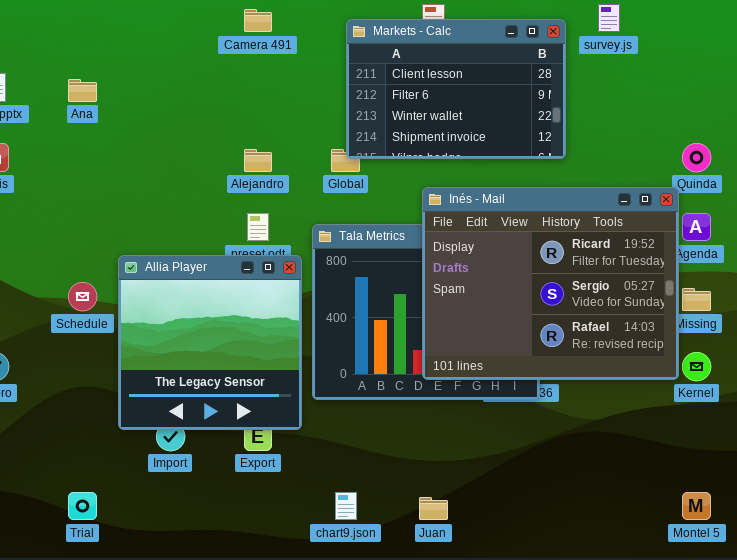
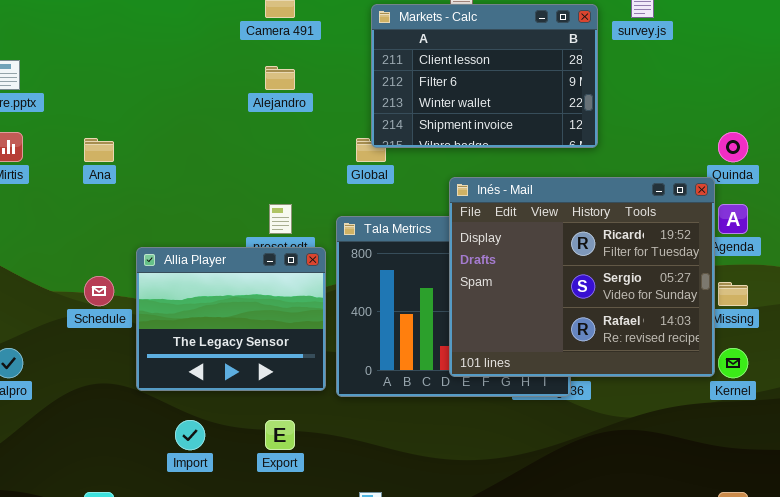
Ana: [68,79,97,102] -> [84,138,114,162], moved
Alejandro: [244,149,272,172] -> [265,66,295,90], moved
Allia Player: [118,255,302,430] -> [136,247,326,391], resized

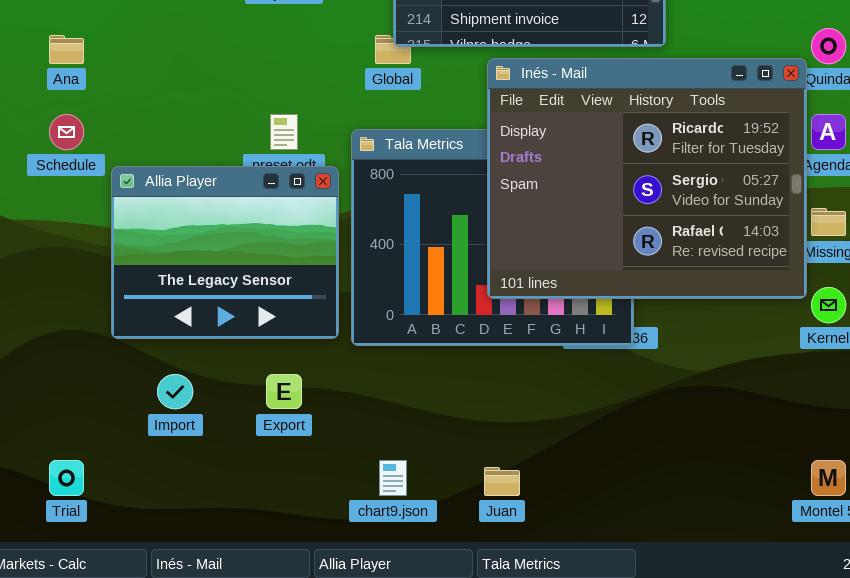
Inés - Mail: [449,177,715,377] -> [487,58,807,299], moved
Schedule: [84,276,114,306] -> [49,114,84,150], moved

